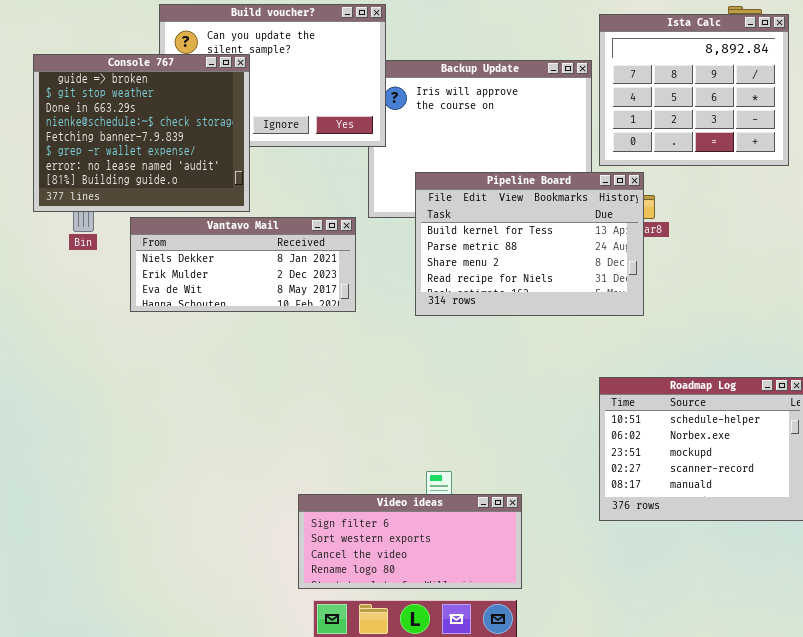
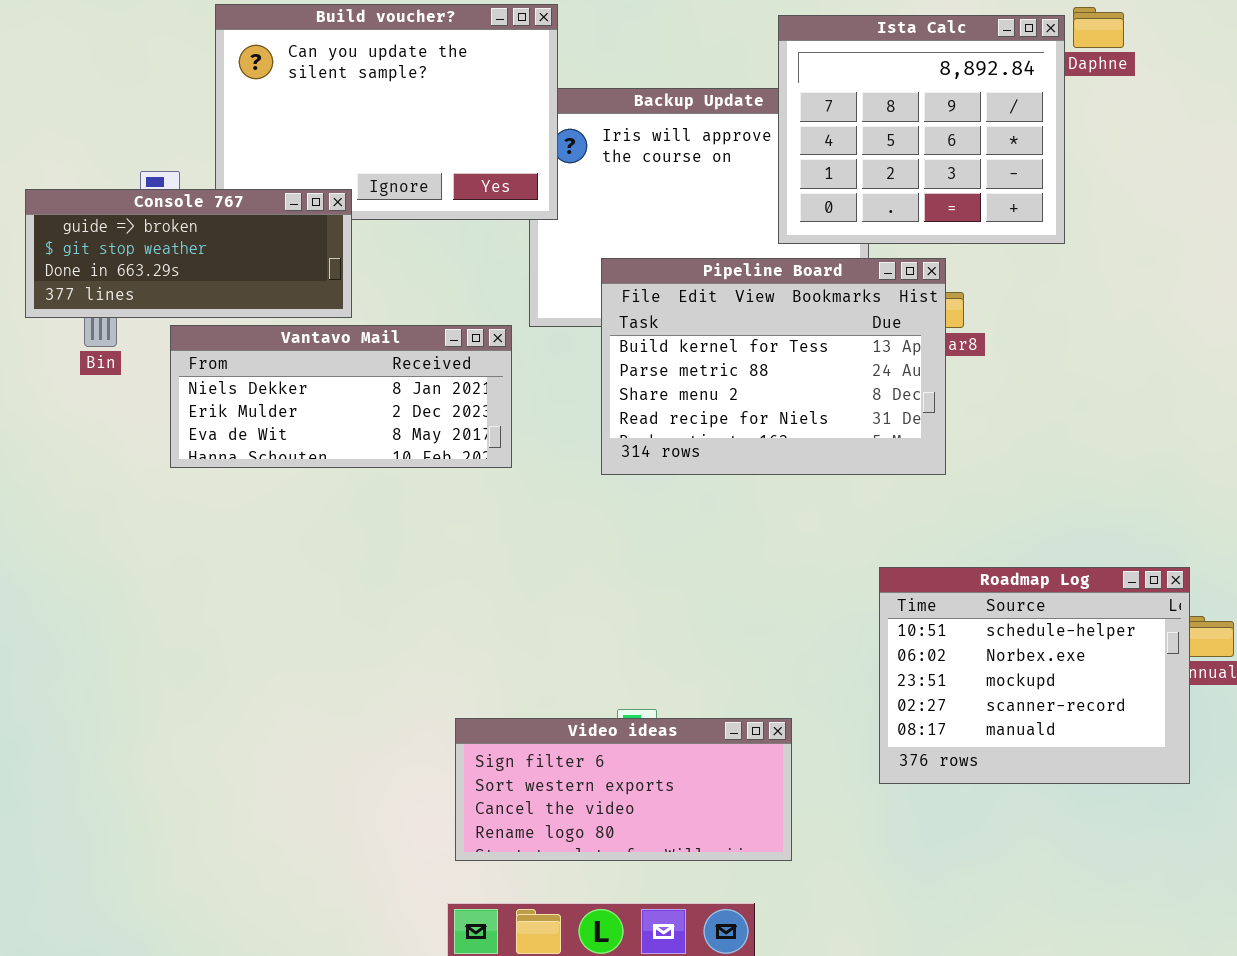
Ista Calc: [599,14,789,166] -> [778,15,1065,244], moved
Console 767: [33,54,250,212] -> [25,189,352,318], resized
Video ideas: [298,494,522,589] -> [455,718,792,861], moved

